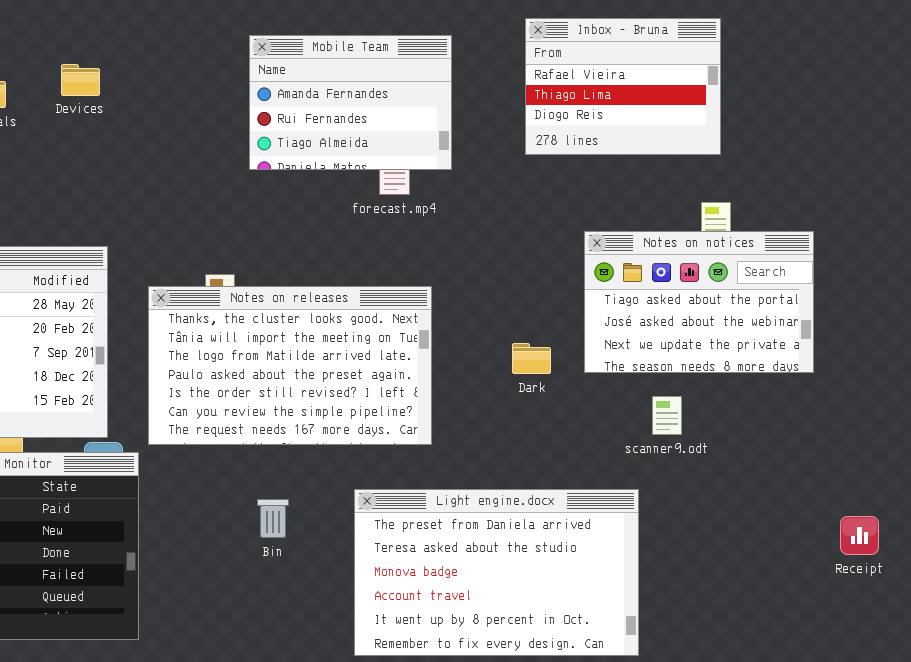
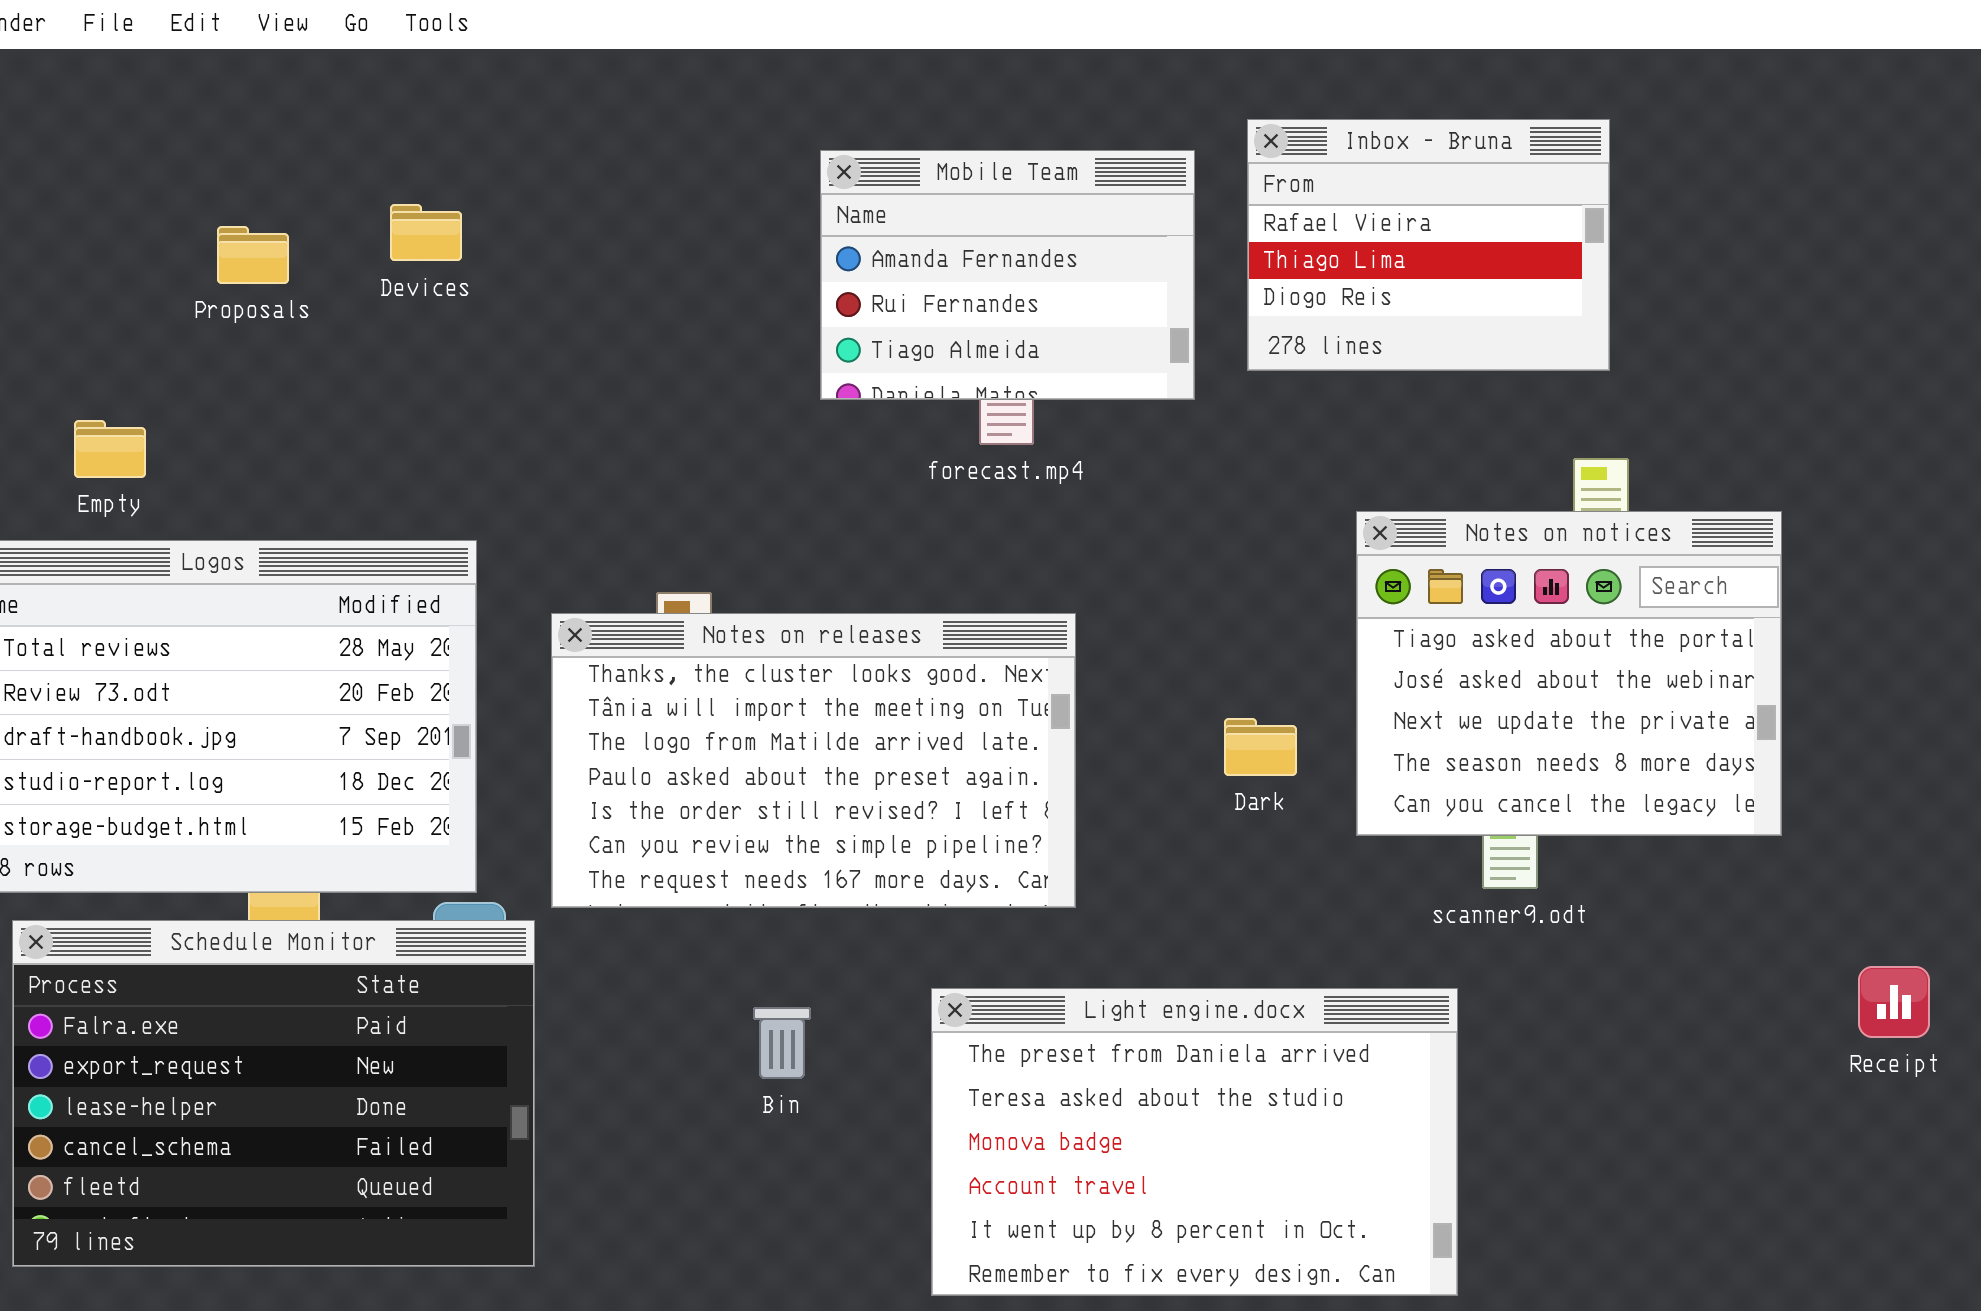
Mobile Team: [249,35,452,170] -> [820,150,1195,400], moved
Notes on notices: [584,231,814,373] -> [1356,511,1782,836], resized
Receipt: [840,516,879,555] -> [1858,966,1930,1038], moved

